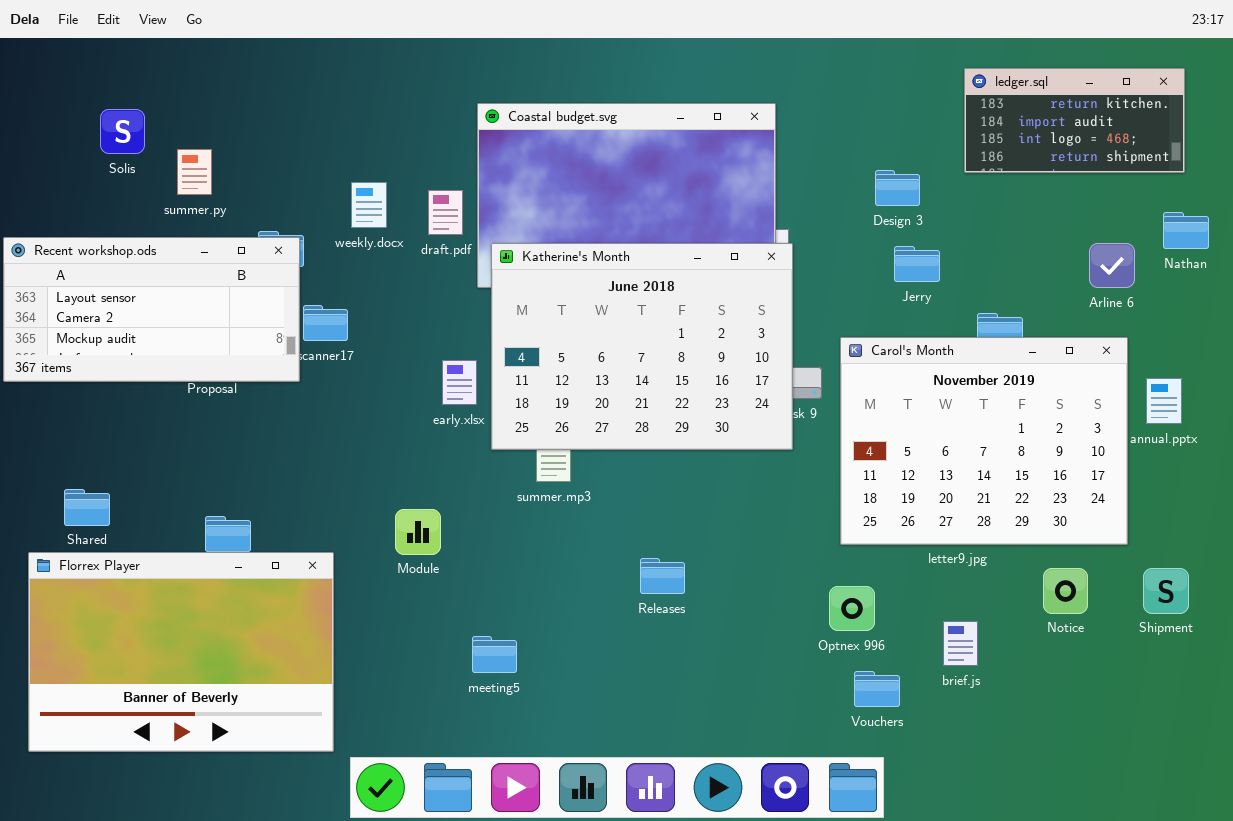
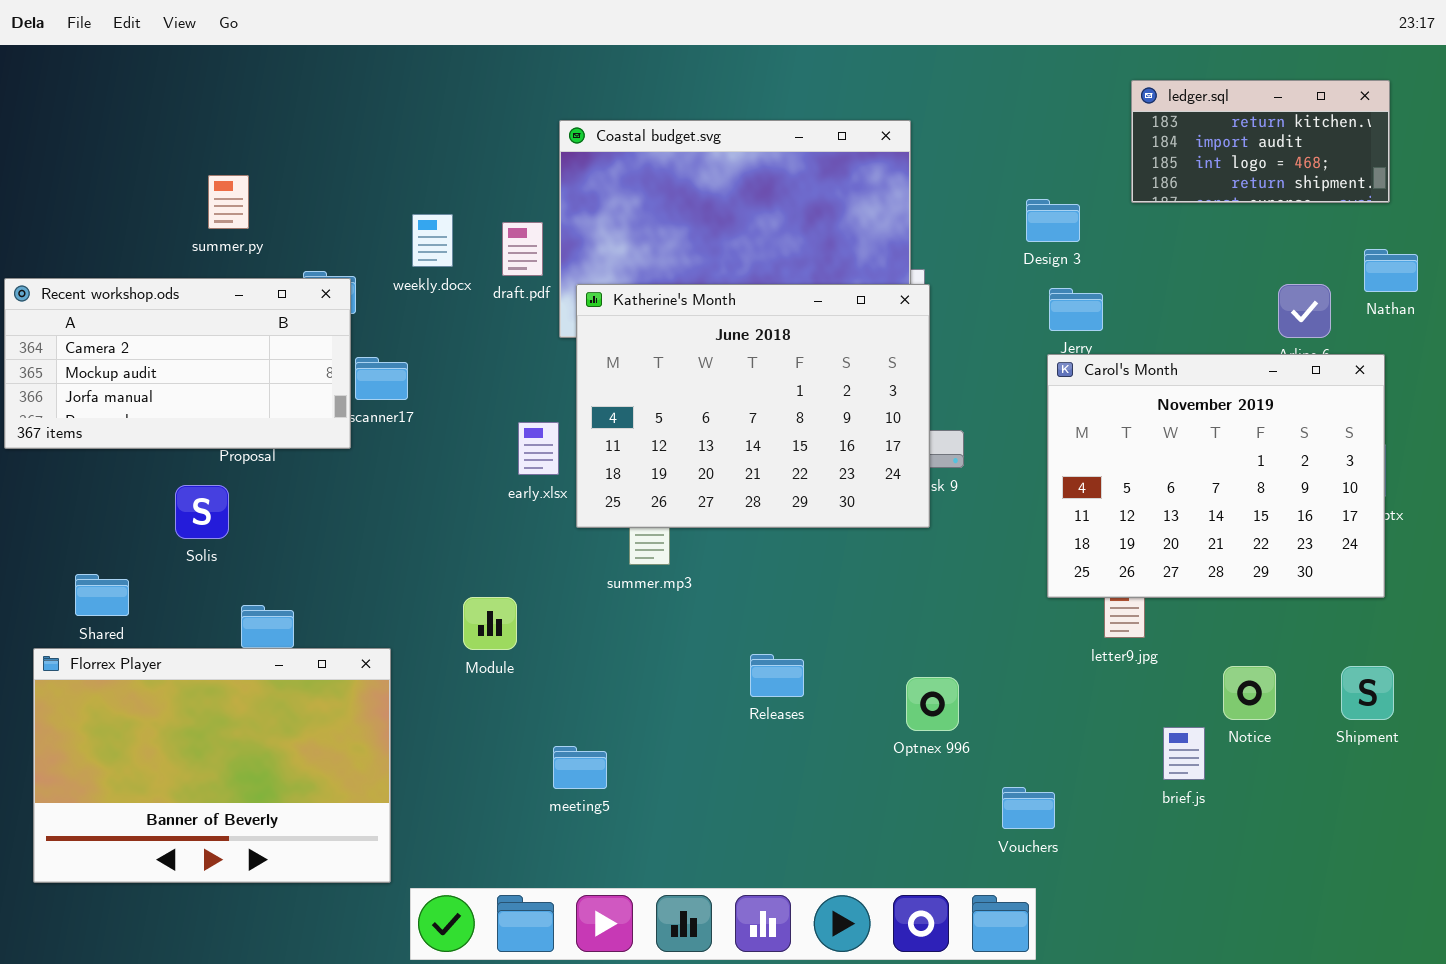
Solis: [100,109,145,154] -> [175,485,229,539], moved
Recent workshop.ods: [3,237,300,382] -> [4,278,351,449], scrolled down 1 row
Carol's Month: [840,337,1128,545] -> [1047,354,1385,598], moved
Optnex 996: [829,586,875,631] -> [906,677,959,731], moved
brief.js: [943,621,978,666] -> [1163,727,1205,780], moved

